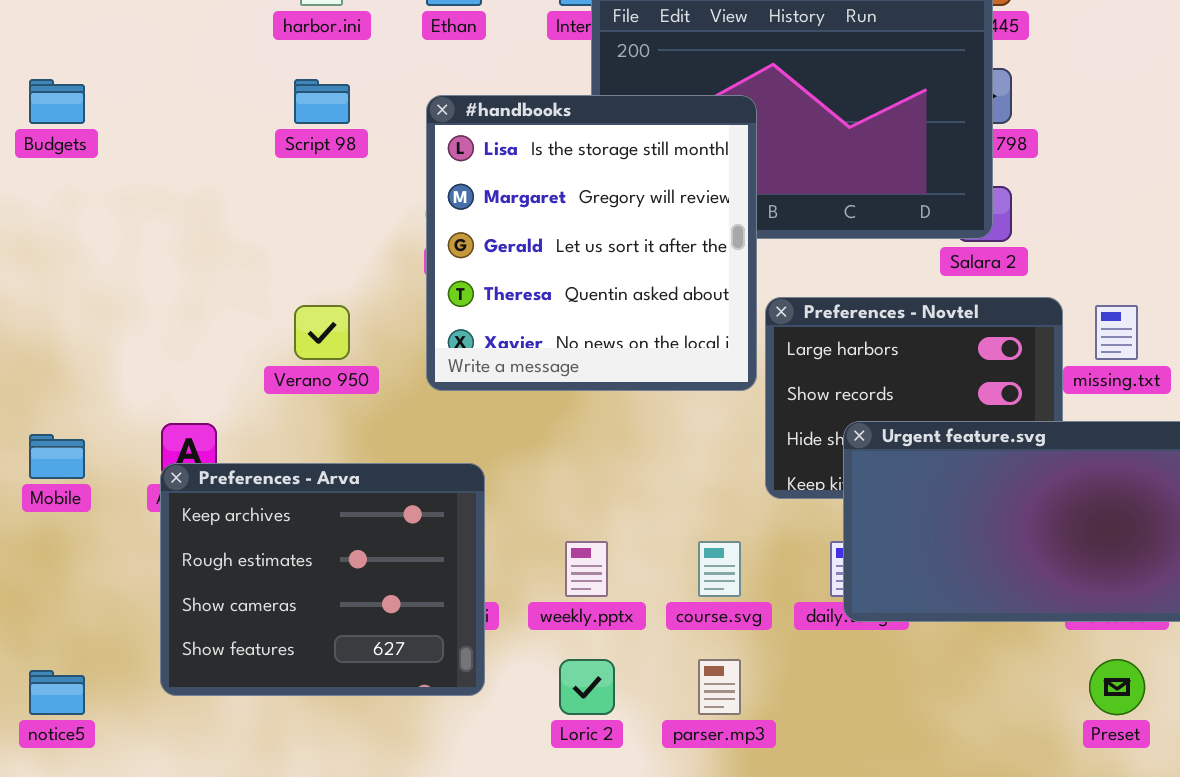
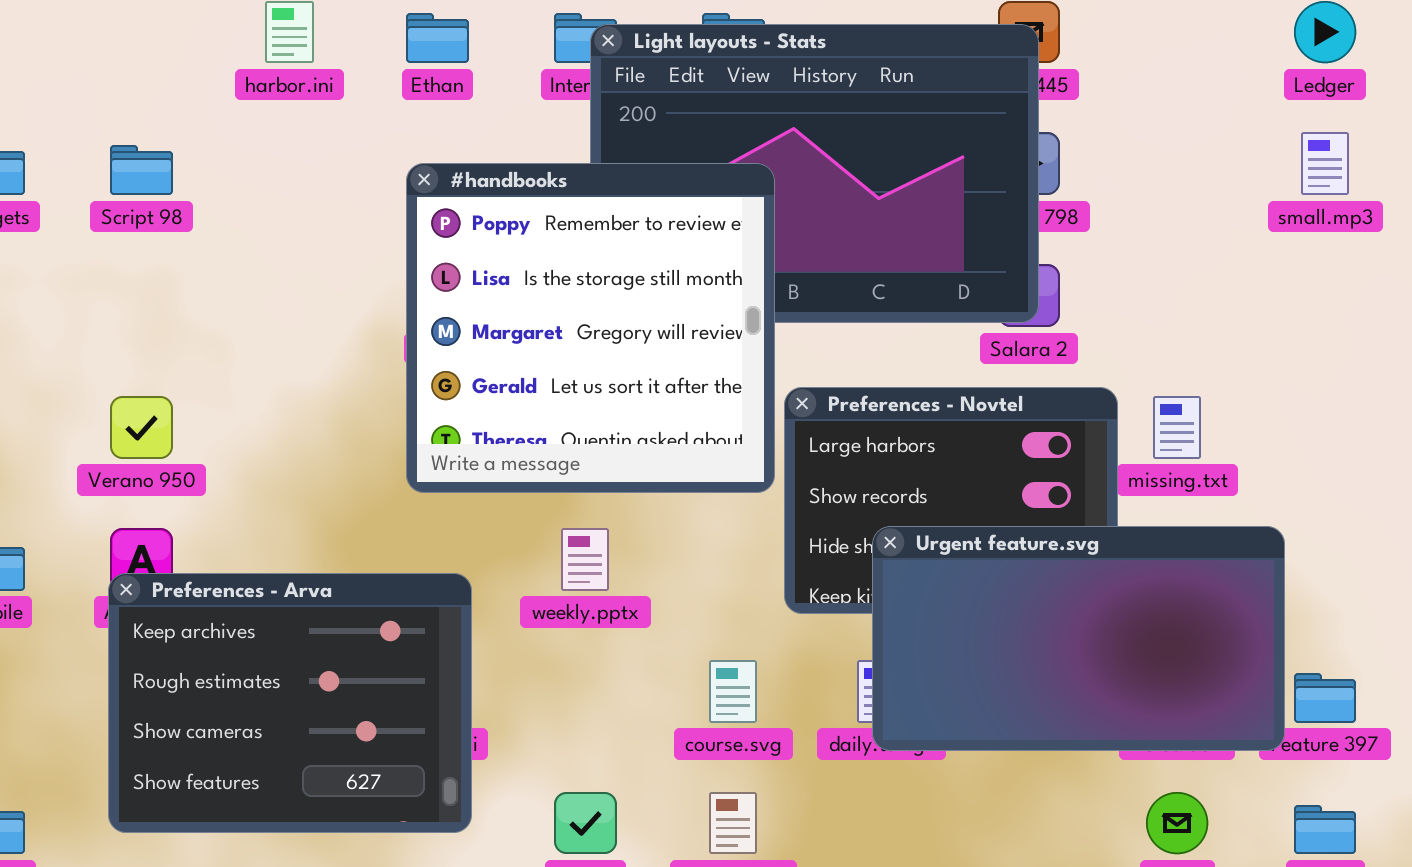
Script 98: [294,79,350,124] -> [110,145,173,195], moved
#handbooks: [426,95,757,391] -> [406,163,775,493], scrolled up 1 row
Verano 950: [294,305,350,360] -> [110,396,173,459], moved
weekly.pptx: [565,541,608,597] -> [561,528,609,591], moved

